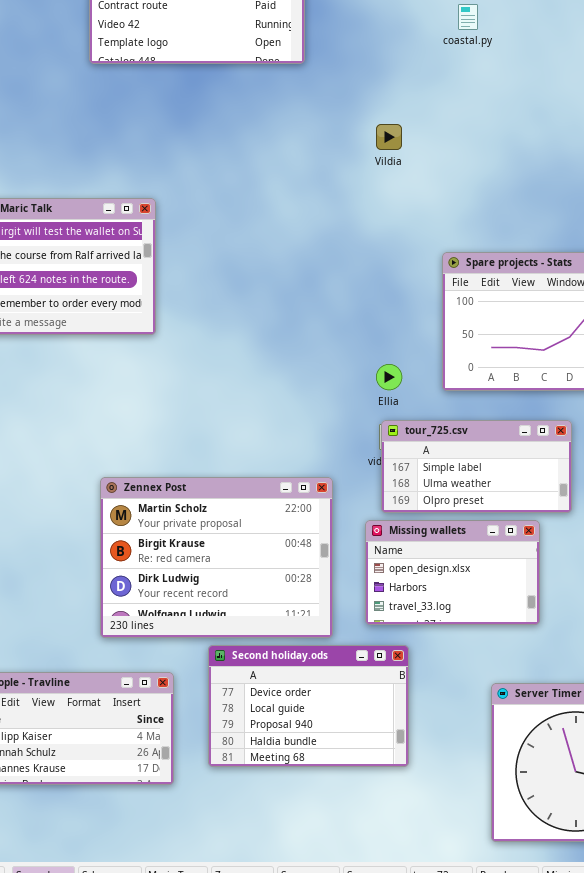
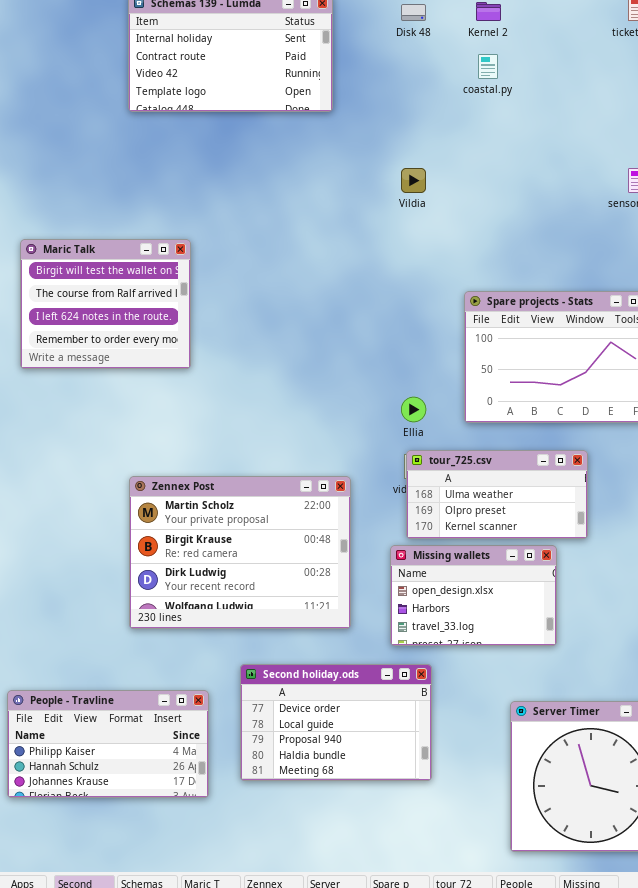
tour_725.csv: [381,420,572,513] -> [406,450,588,539], scrolled down 1 row
Zennex Post: [100,477,333,638] -> [129,476,351,629], moved

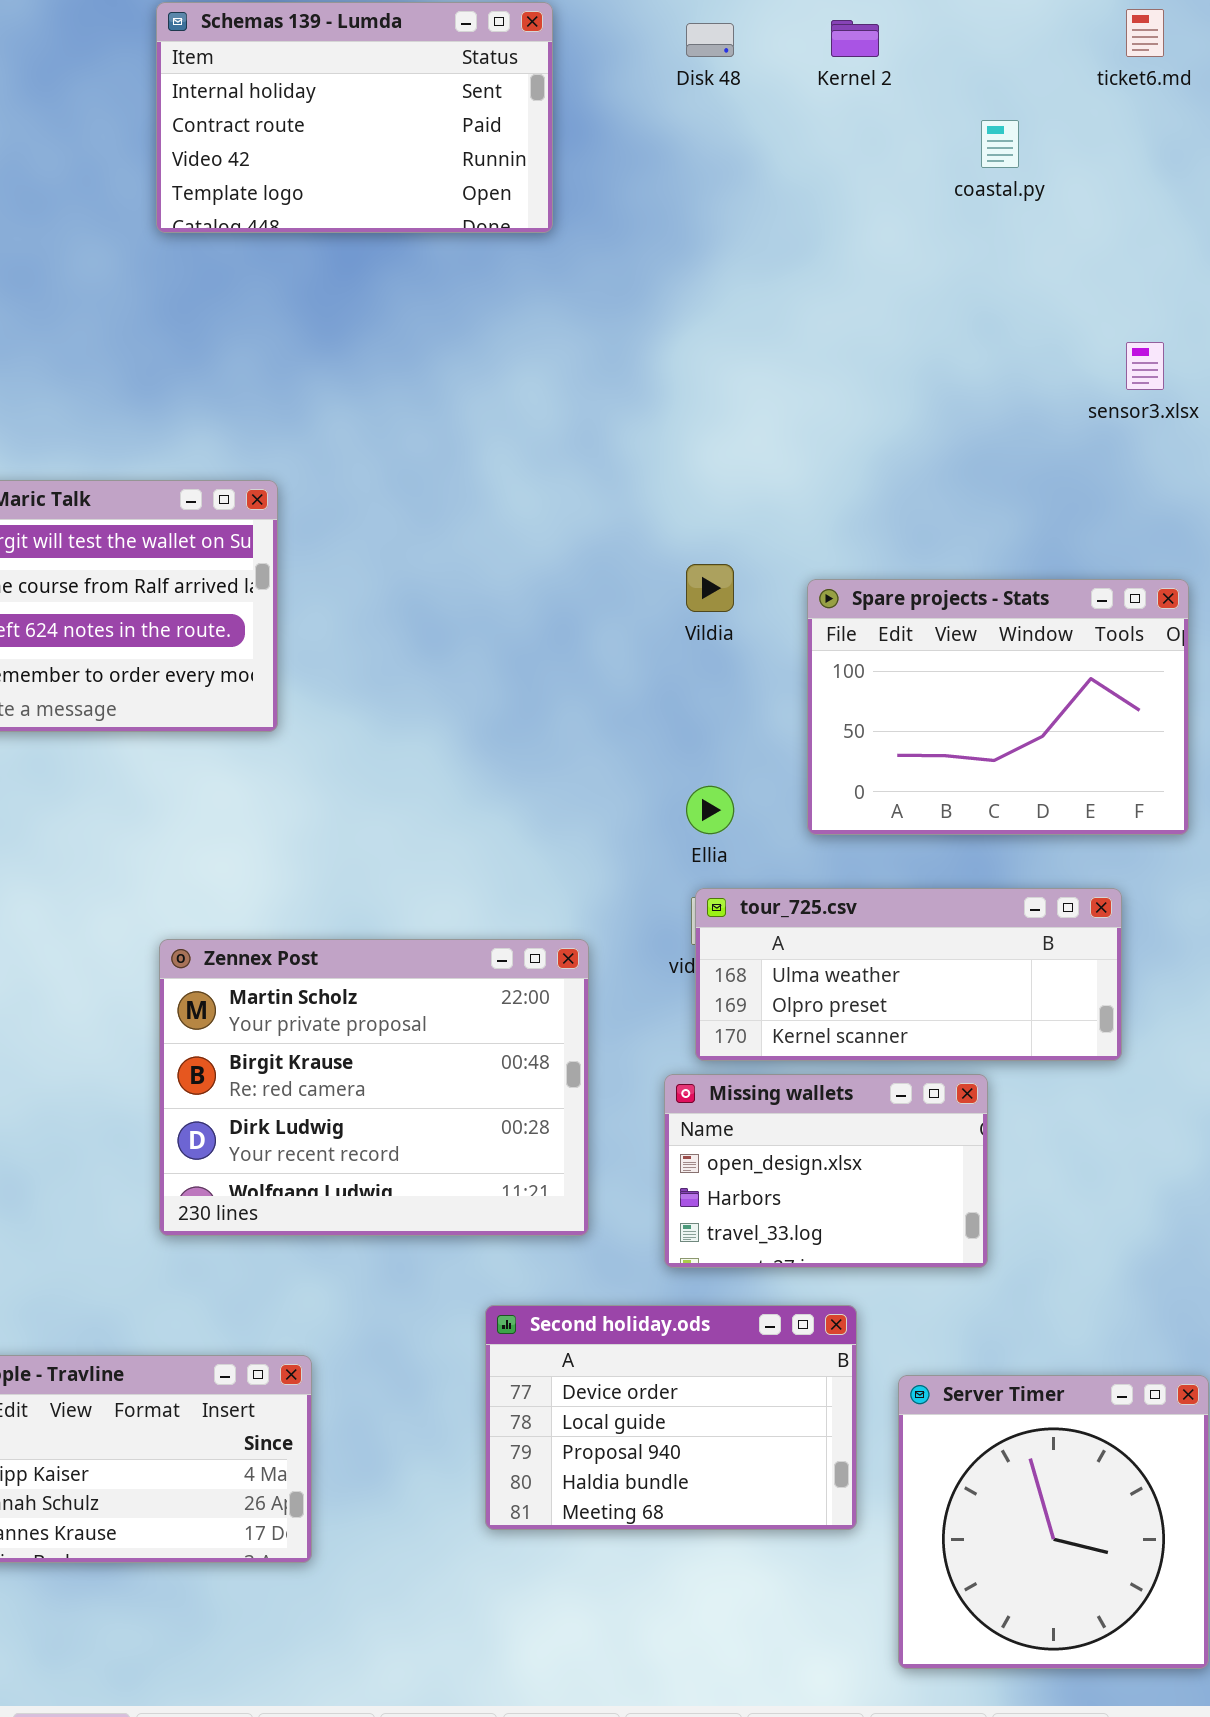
coastal.py: [478,54,498,79] -> [981,120,1019,168], moved
Vildia: [401,168,426,193] -> [686,564,734,612], moved
tour_725.csv: [406,450,588,539] -> [695,888,1122,1061], resized
Second holiday.ods: [240,664,432,781] -> [485,1305,857,1530], moved

